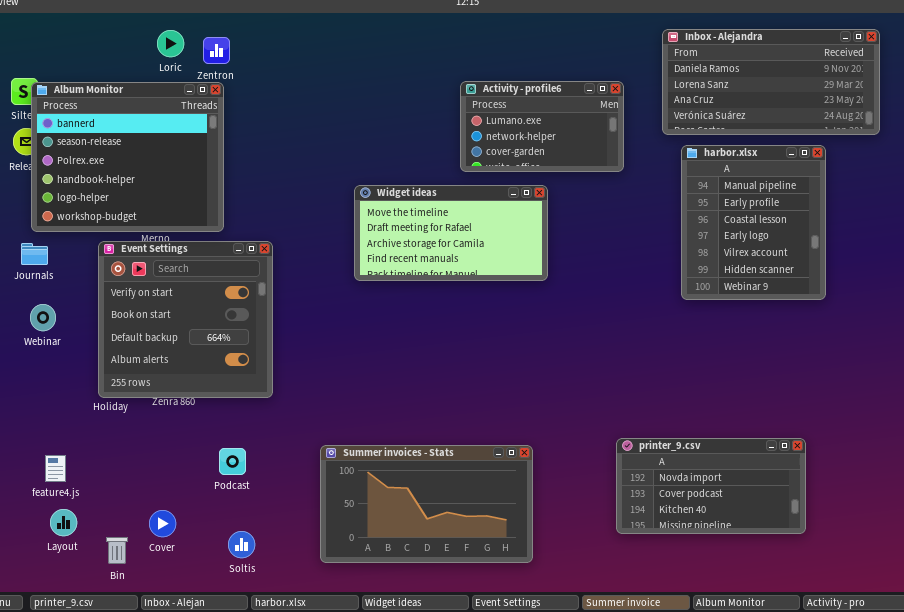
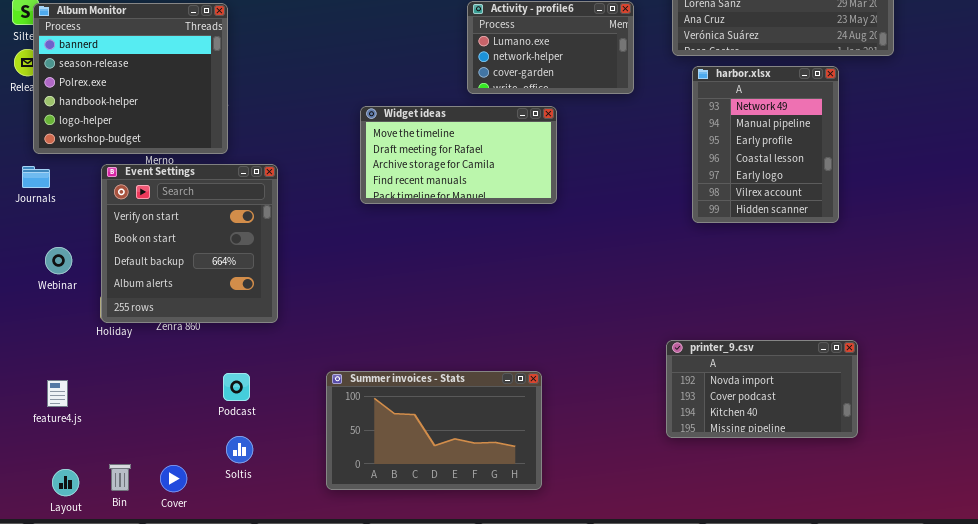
harbor.xlsx: [681,145,826,300] -> [692,66,839,223], scrolled up 1 row
Webinar: [30,304,56,331] -> [45,247,72,274], moved
printer_9.csv: [616,438,806,534] -> [666,340,858,438], moved
Layout: [50,509,77,536] -> [52,469,79,496], moved
Cover: [149,510,176,537] -> [160,465,187,492], moved
Soltis: [228,531,255,558] -> [226,436,253,463], moved

